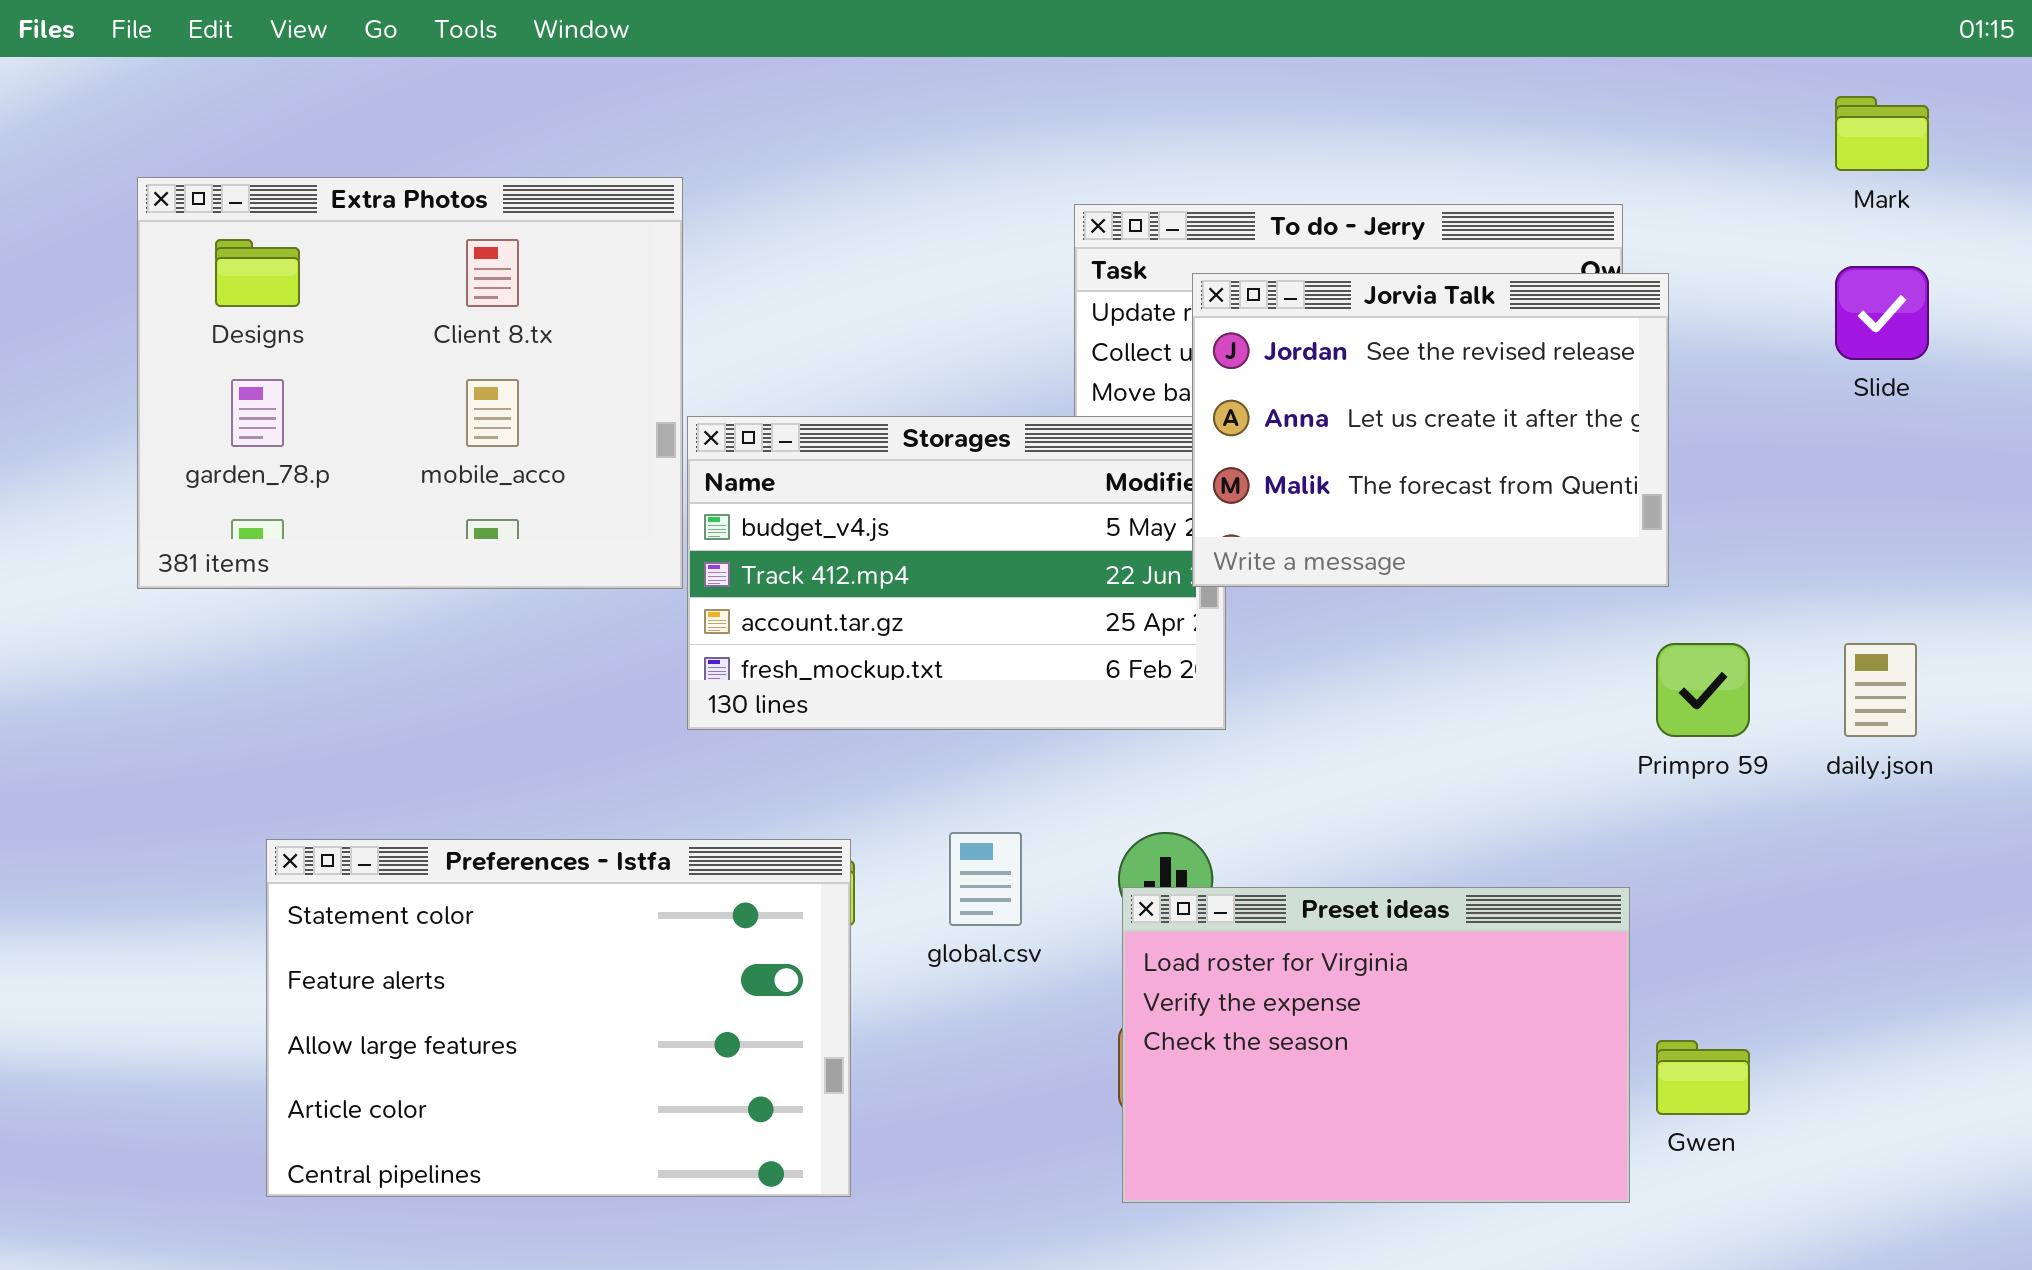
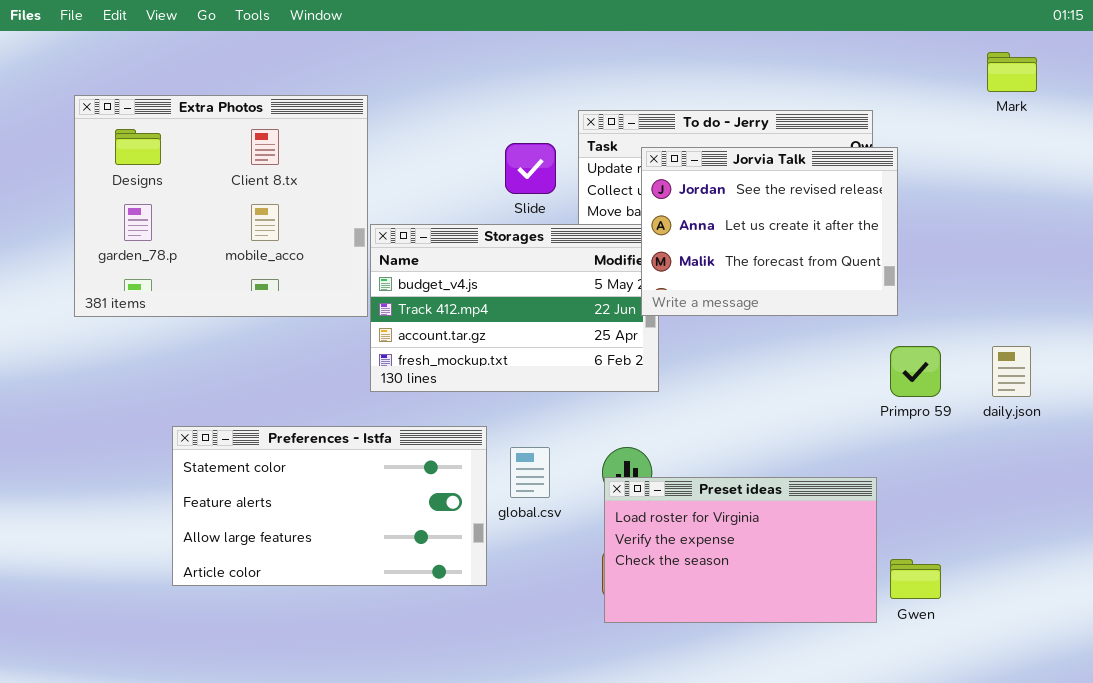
Slide: [1835,266,1929,360] -> [505,143,556,194], moved
Preferences - Istfa: [266,839,851,1197] -> [172,426,487,586], moved, resized
Preset ideas: [1122,887,1630,1203] -> [604,477,877,623], resized

